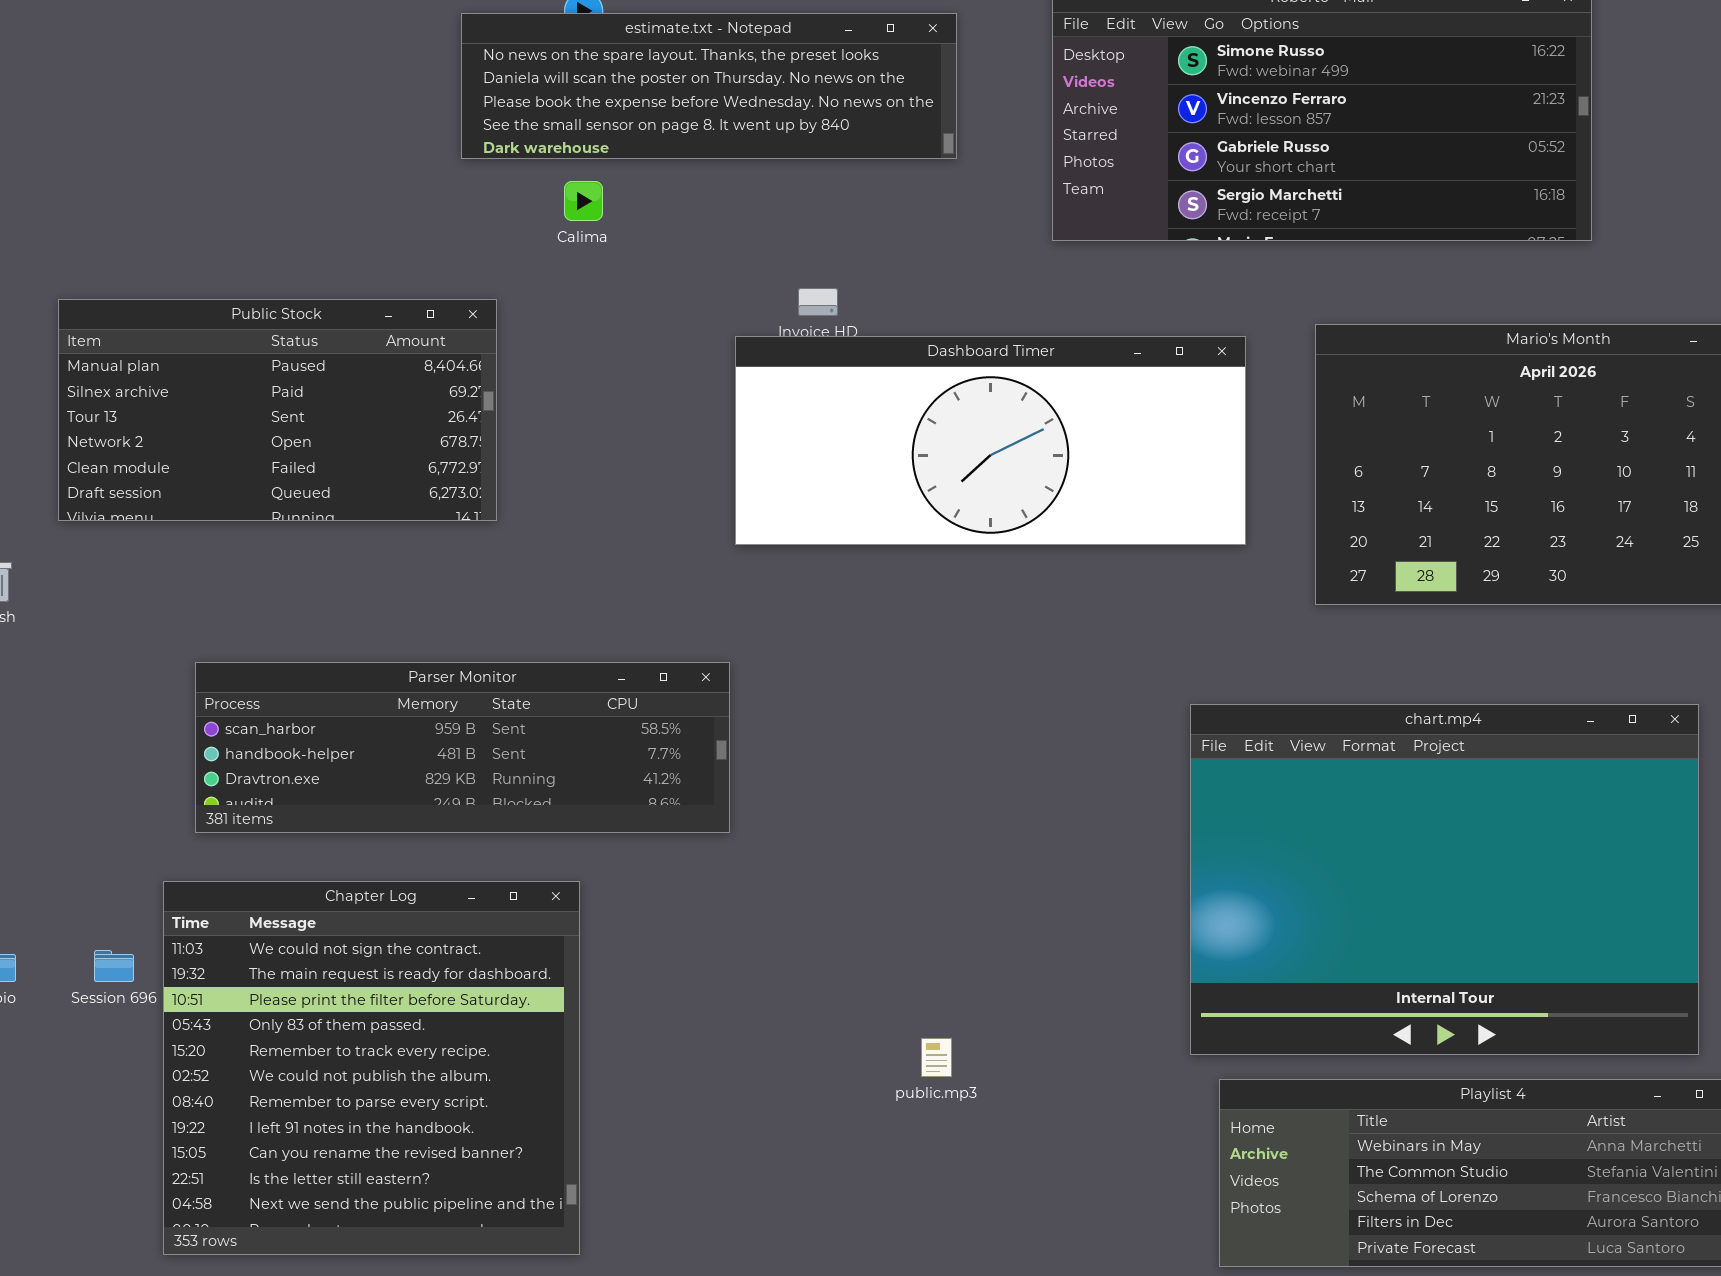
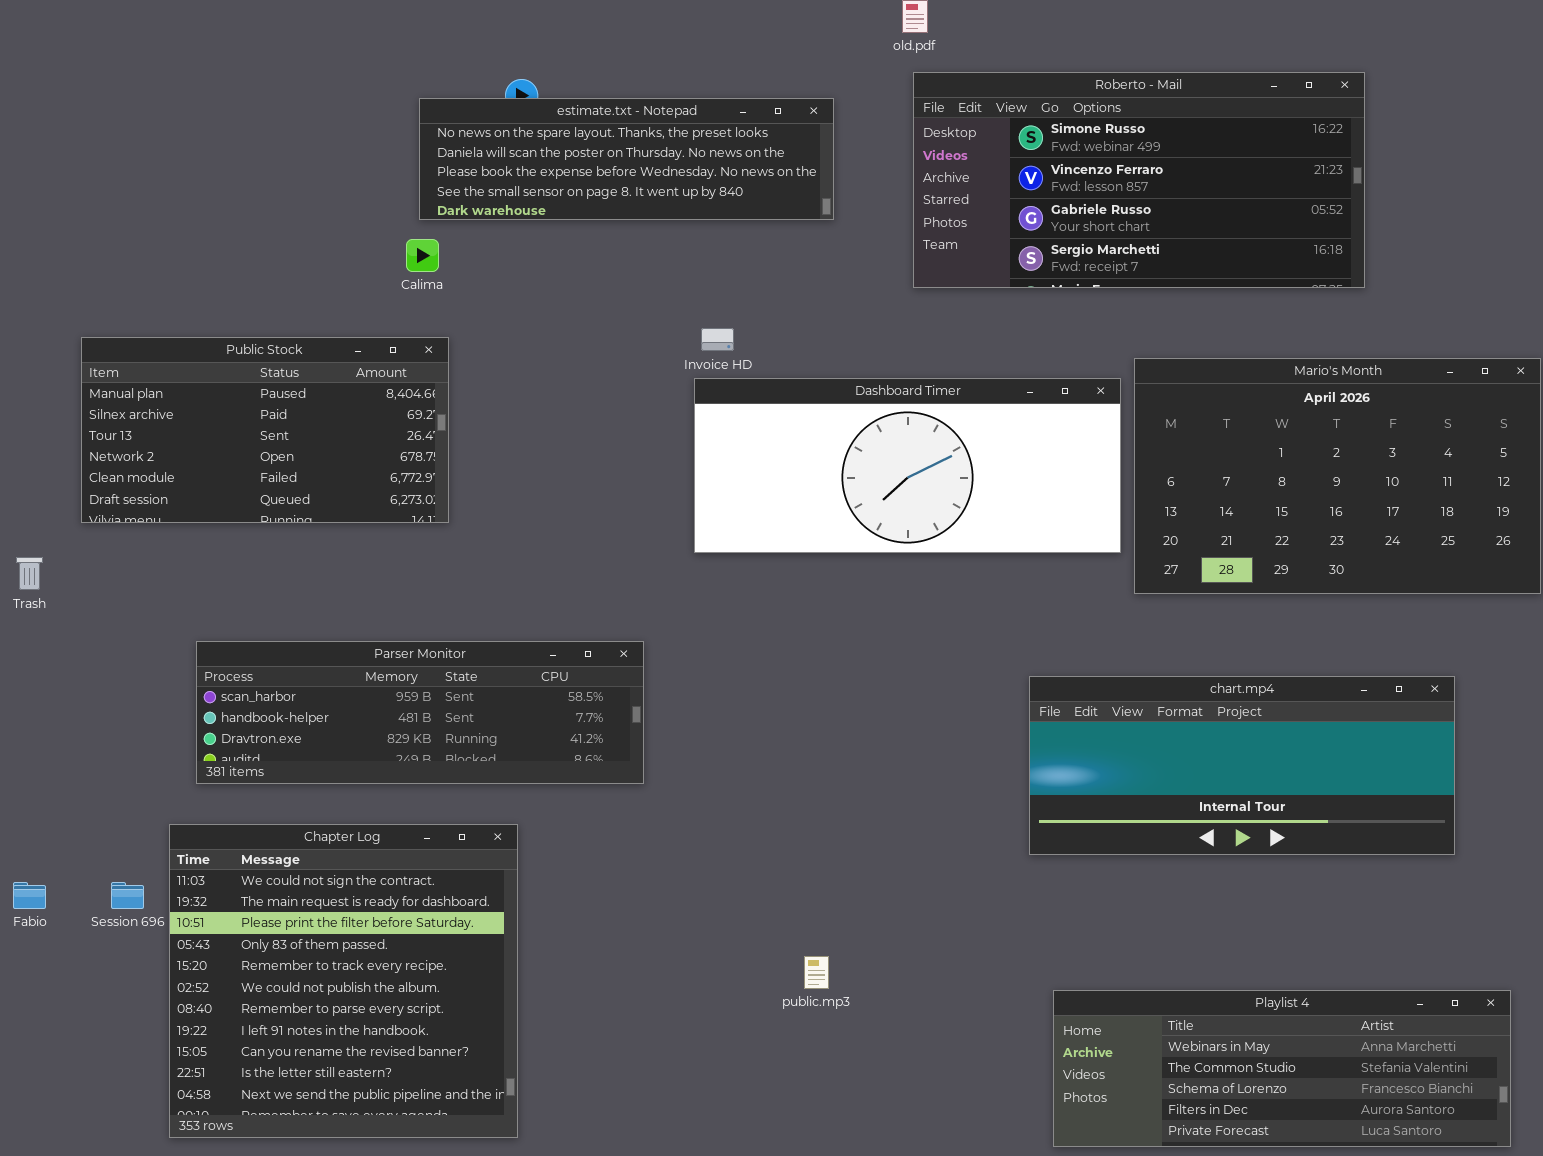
Calima: [564,181,603,221] -> [406,239,439,272], moved
Dashboard Timer: [735,336,1246,545] -> [694,378,1121,553], moved
chart.mp4: [1190,704,1699,1055] -> [1029,676,1455,855], resized

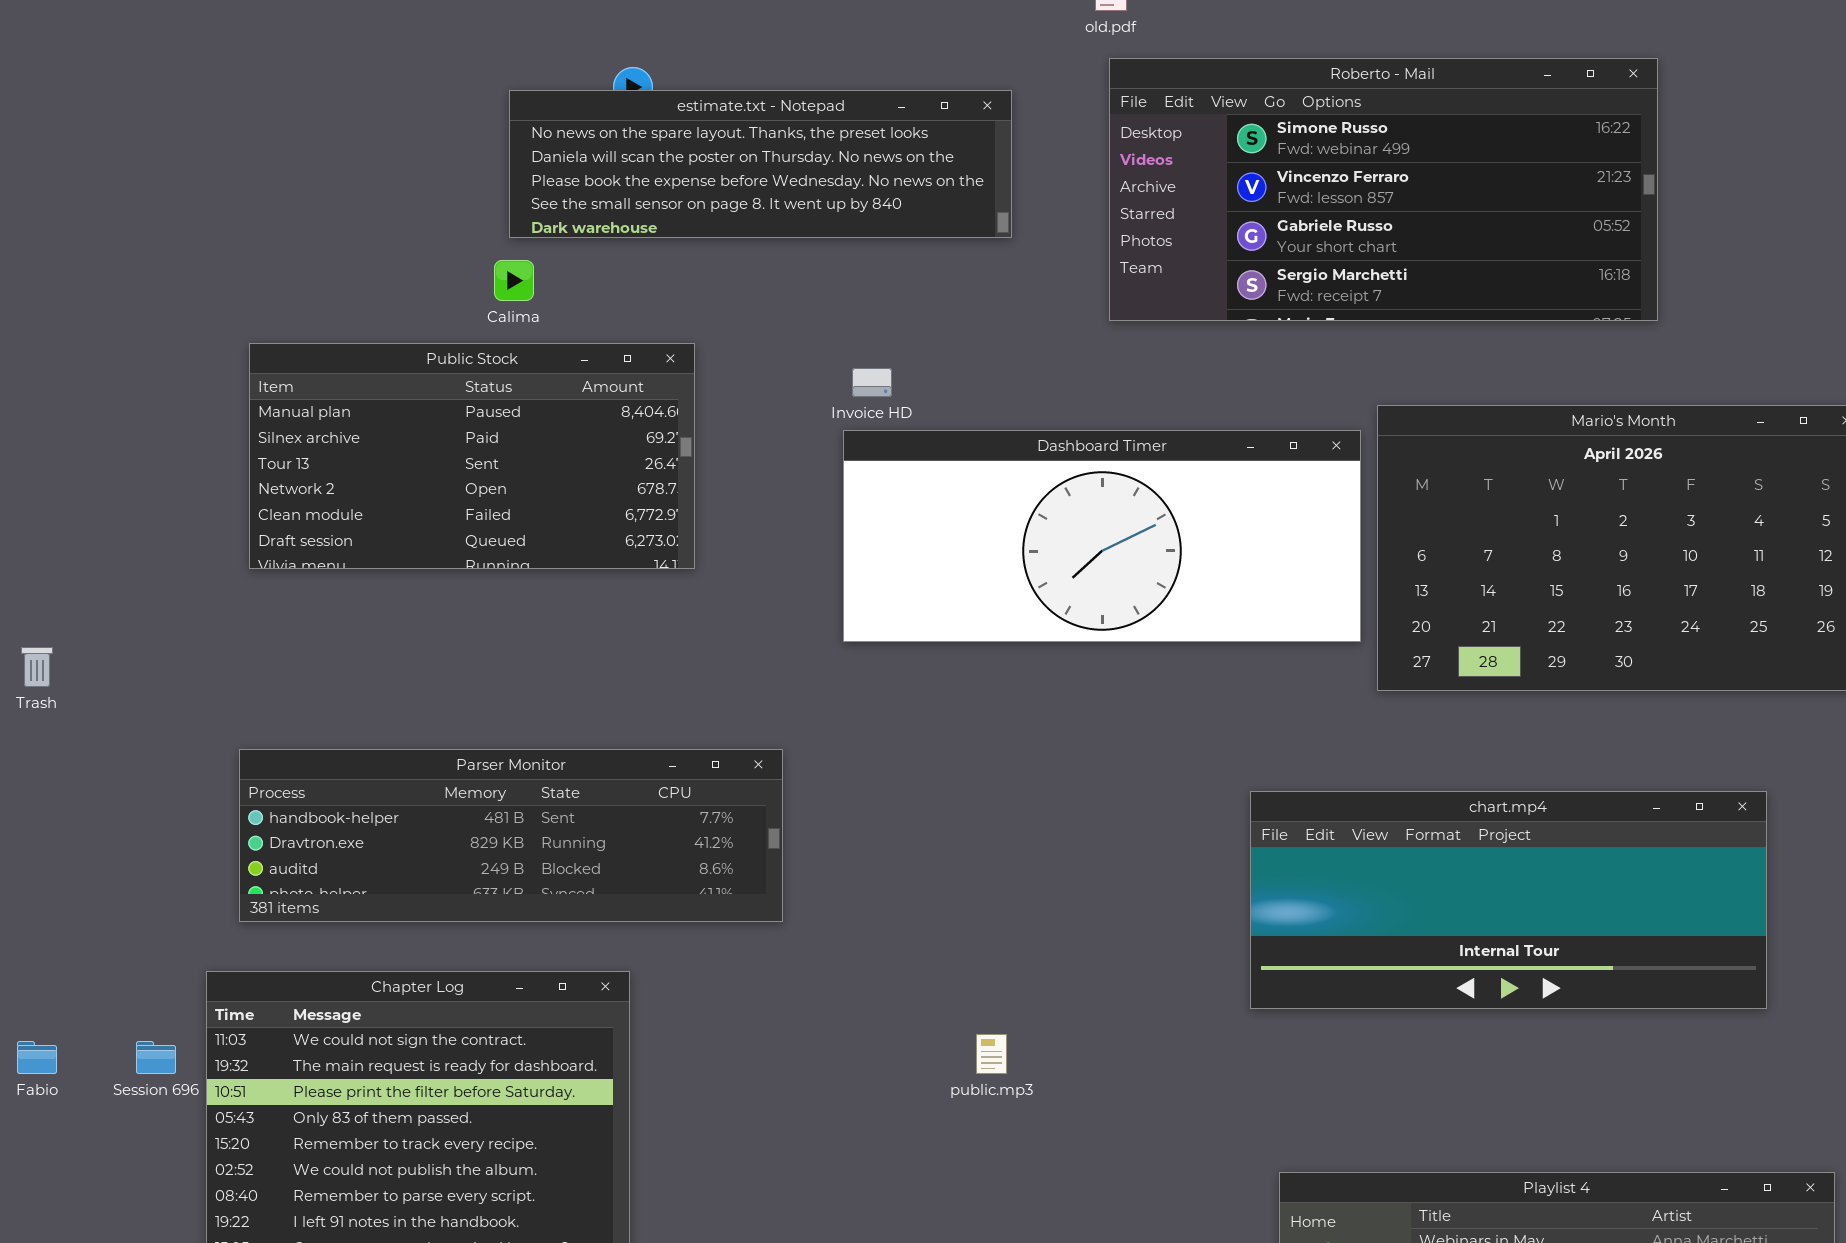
Public Stock: [81,337,449,523] -> [249,343,695,569], moved
Parser Monitor: [196,641,644,784] -> [239,749,783,922], scrolled down 1 row
public.mp3: [804,956,829,989] -> [976,1034,1007,1074], moved

